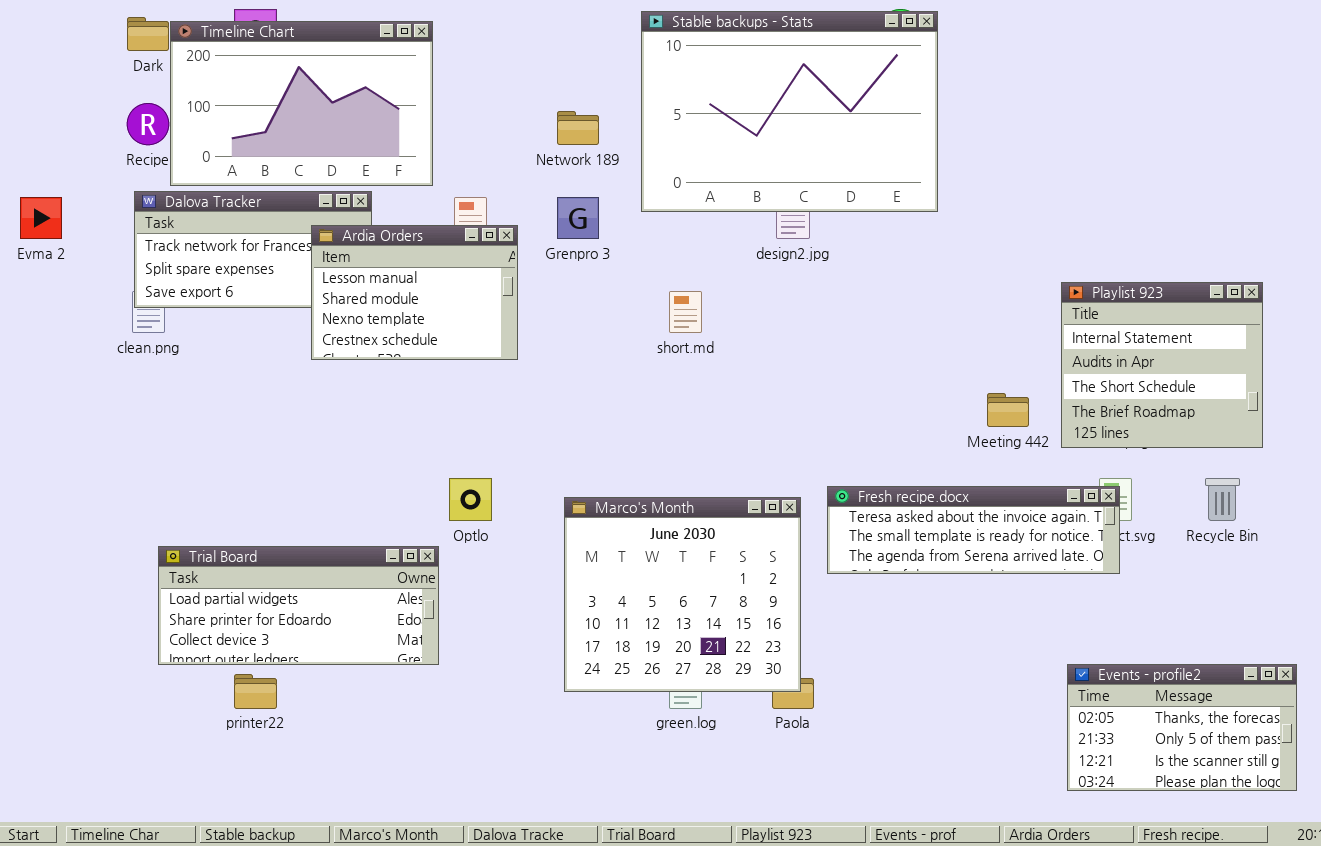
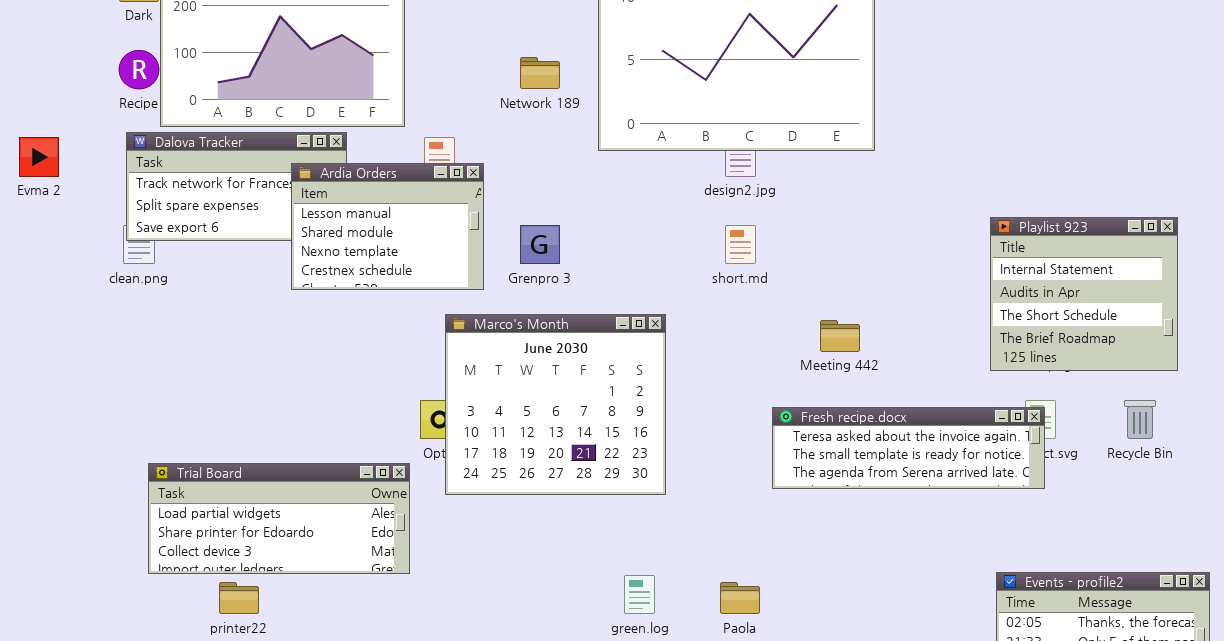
Grenpro 3: [557,197,599,239] -> [520,225,560,264], moved
short.md: [669,291,702,333] -> [725,225,756,264], moved
Meeting 442: [987,393,1029,427] -> [820,320,860,352], moved
Marco's Month: [564,497,801,692] -> [445,314,666,495], moved

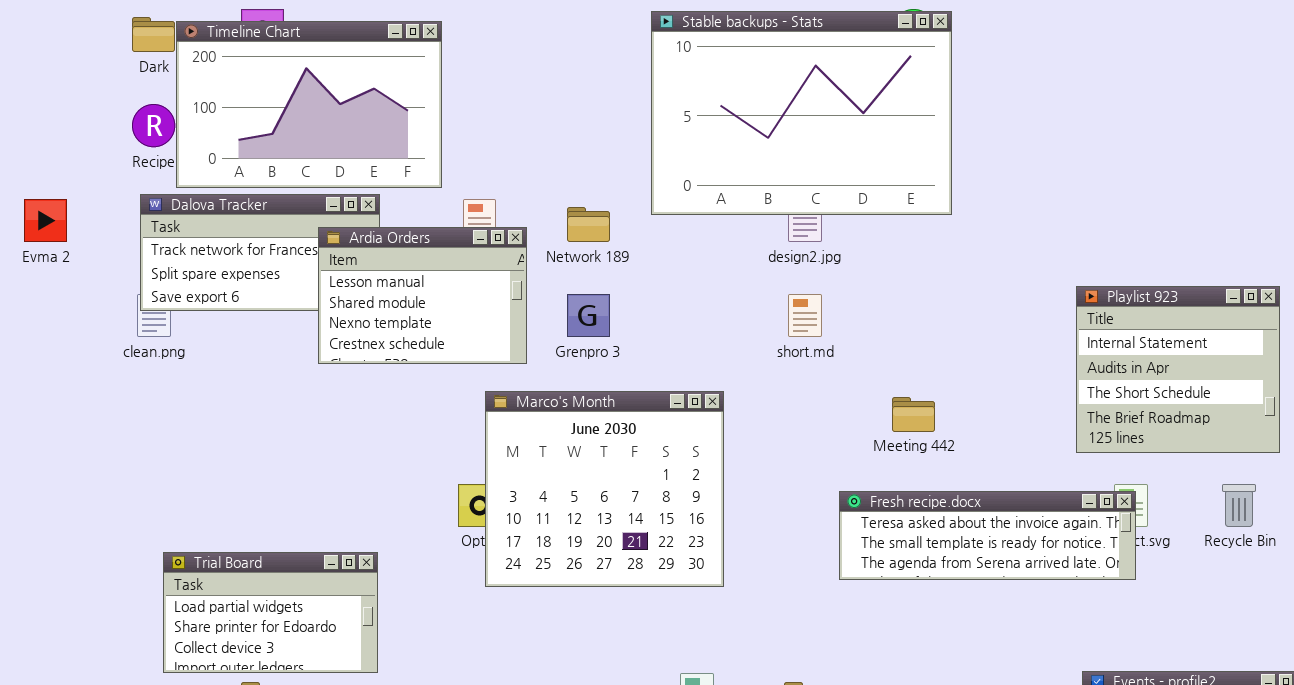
Network 189: [520,57,560,89] -> [567,207,610,242], moved
Trial Board: [148,463,410,574] -> [163,552,378,673], resized

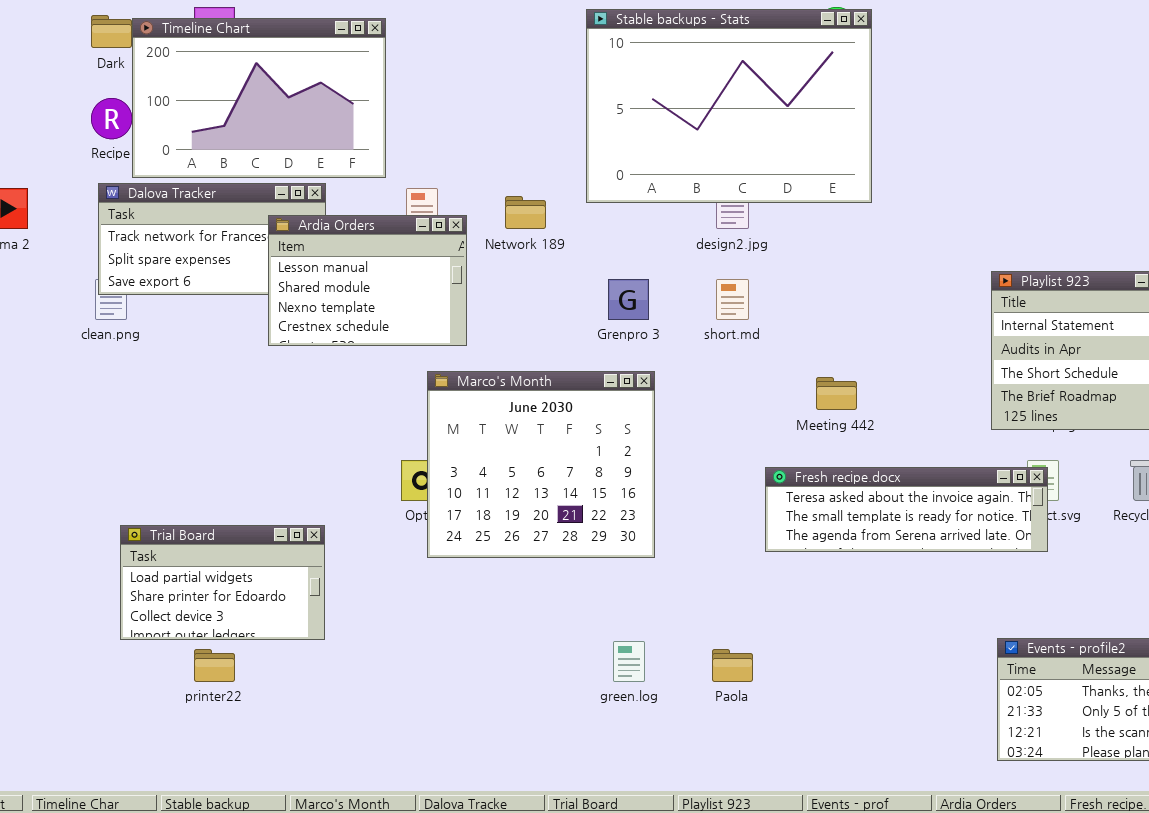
Grenpro 3: [567,294,610,337] -> [608,279,649,320], moved

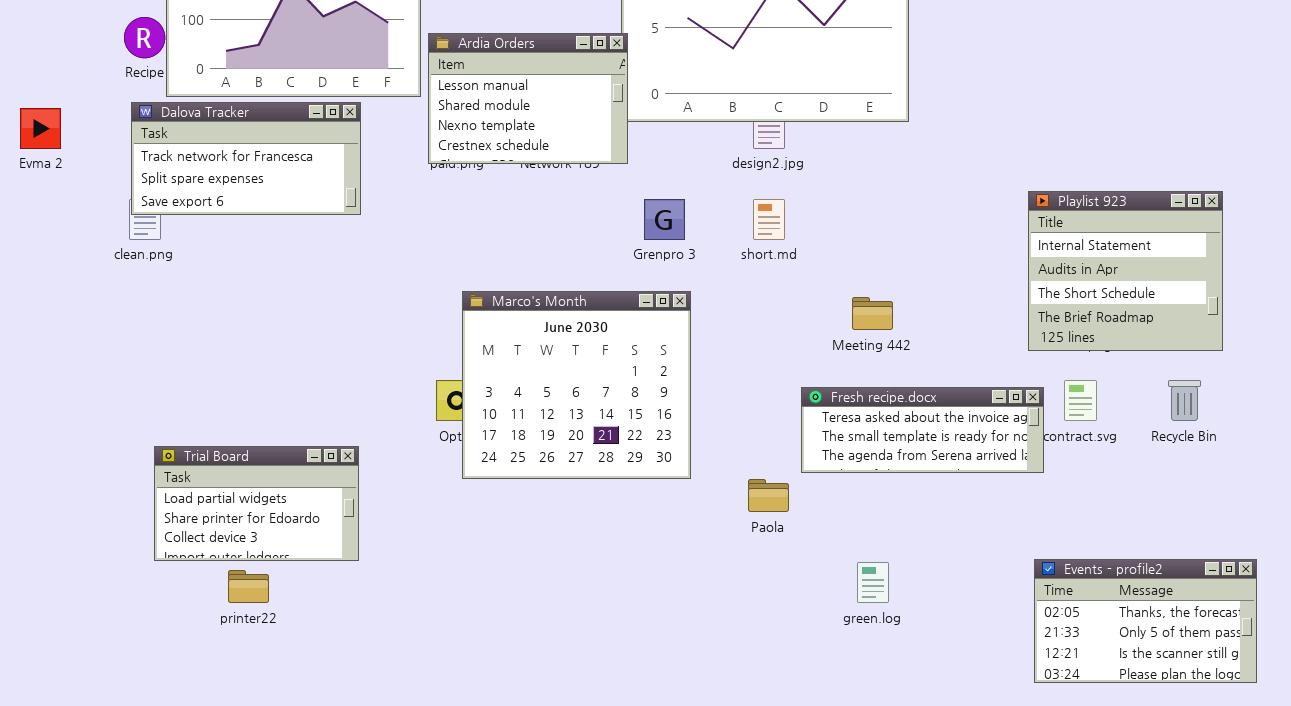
Ardia Orders: [268,215,467,346] -> [428,33,628,164], moved
Fresh recipe.docx: [765,467,1048,552] -> [801,387,1044,473], resized
green.log: [613,641,645,682] -> [857,562,889,603], moved
Paola: [712,649,753,682] -> [748,479,789,512], moved

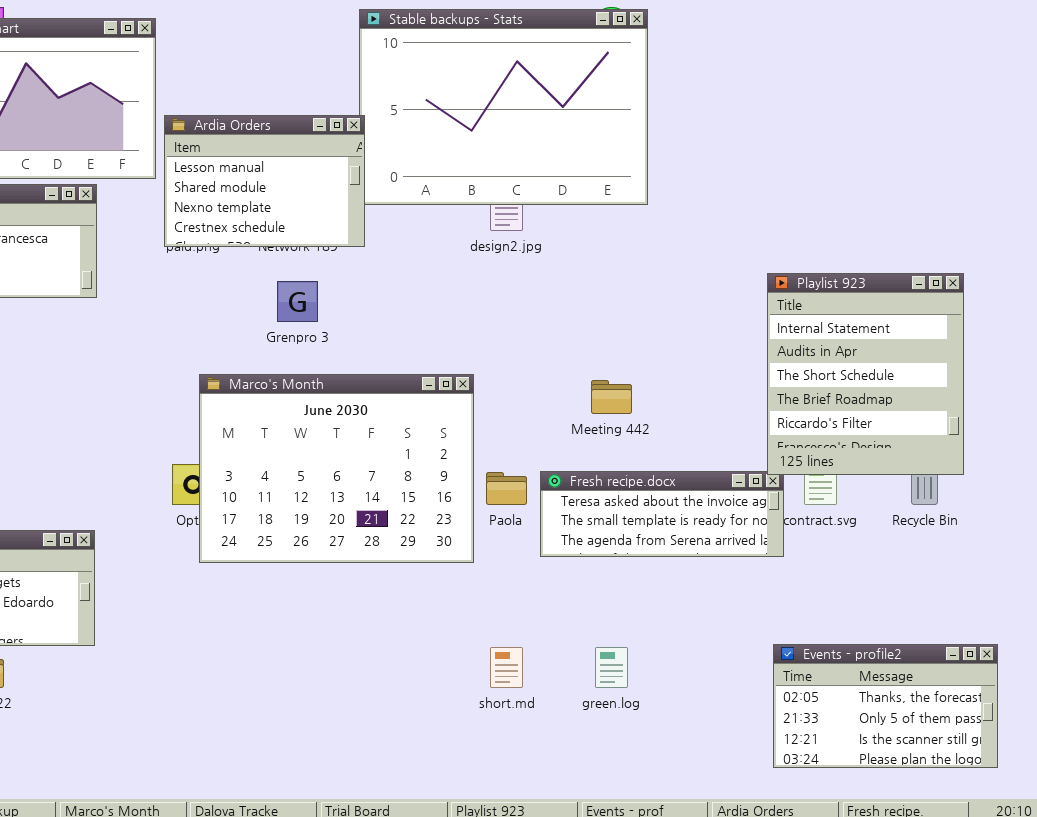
Playlist 923: [1028,191,1223,351] -> [767,273,964,475], resized
Grenpro 3: [644,199,685,240] -> [277,281,318,322], moved
short.md: [753,199,785,240] -> [490,647,523,688], moved
Marco's Month: [462,291,691,479] -> [199,374,474,563], resized
Paola: [748,479,789,512] -> [486,472,527,505], moved

